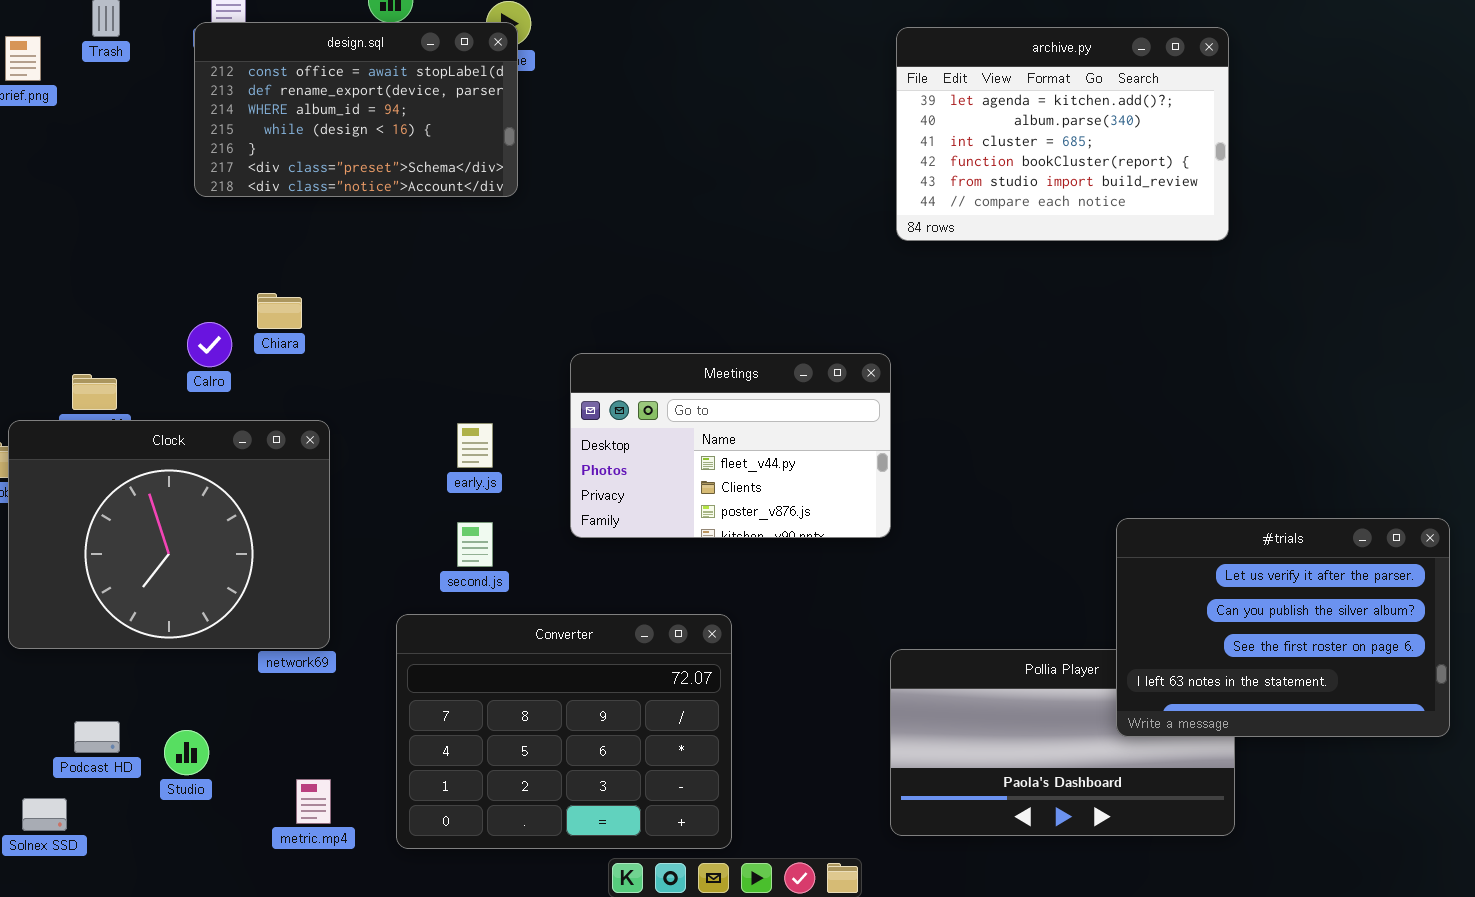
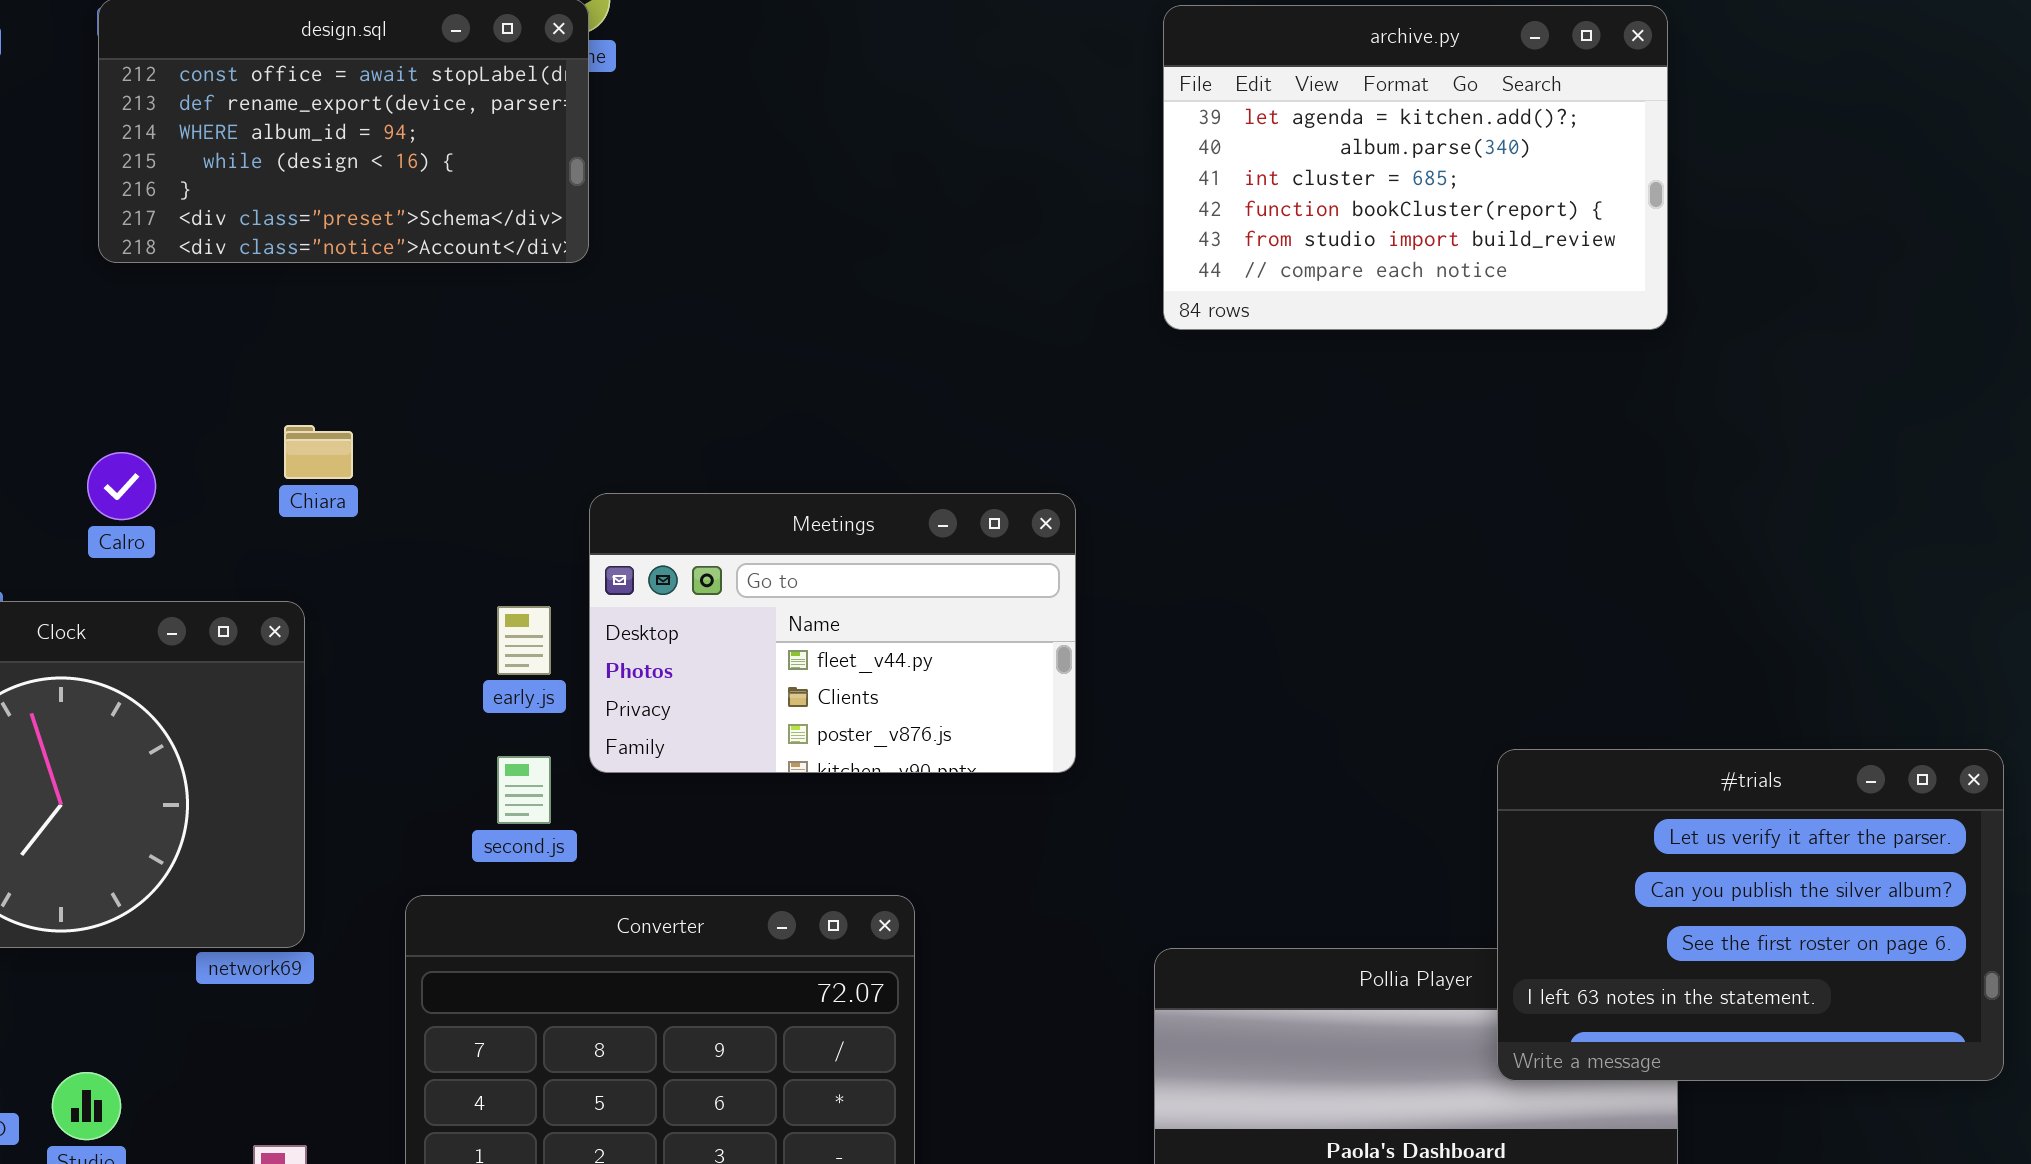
Chiara: [257,293,302,329] -> [284,425,353,479], moved
Meetings: [570,353,891,538] -> [589,493,1076,773], moved

